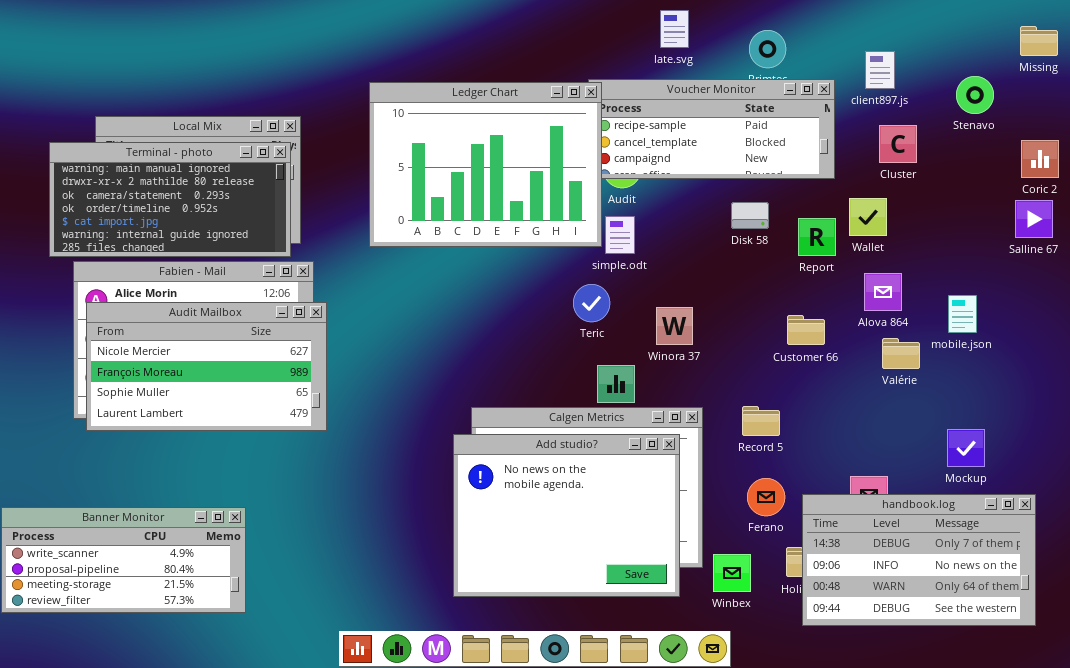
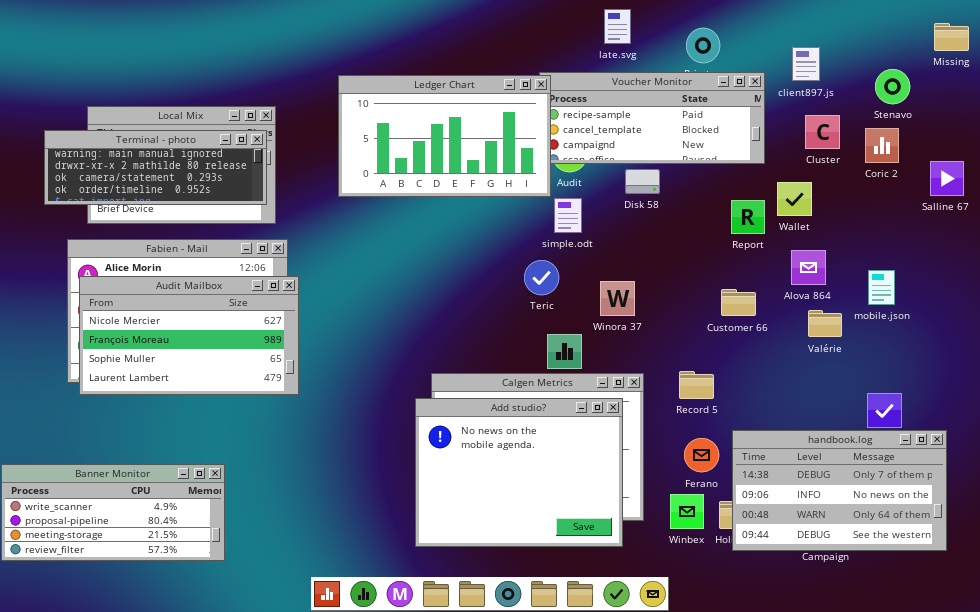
Ledger Chart: [369,82,602,247] -> [338,75,551,197], resized
Coric 2: [1021,140,1059,178] -> [865,128,899,163], moved
Terminal - photo: [49,142,291,257] -> [44,130,267,205], resized
Salline 67: [1015,200,1053,238] -> [930,161,964,196], moved
Disk 58: [731,202,769,229] -> [625,169,660,194], moved
handbook.log: [802,494,1036,626] -> [732,430,947,551], moved
Winbex: [713,554,751,592] -> [670,494,704,529], moved

